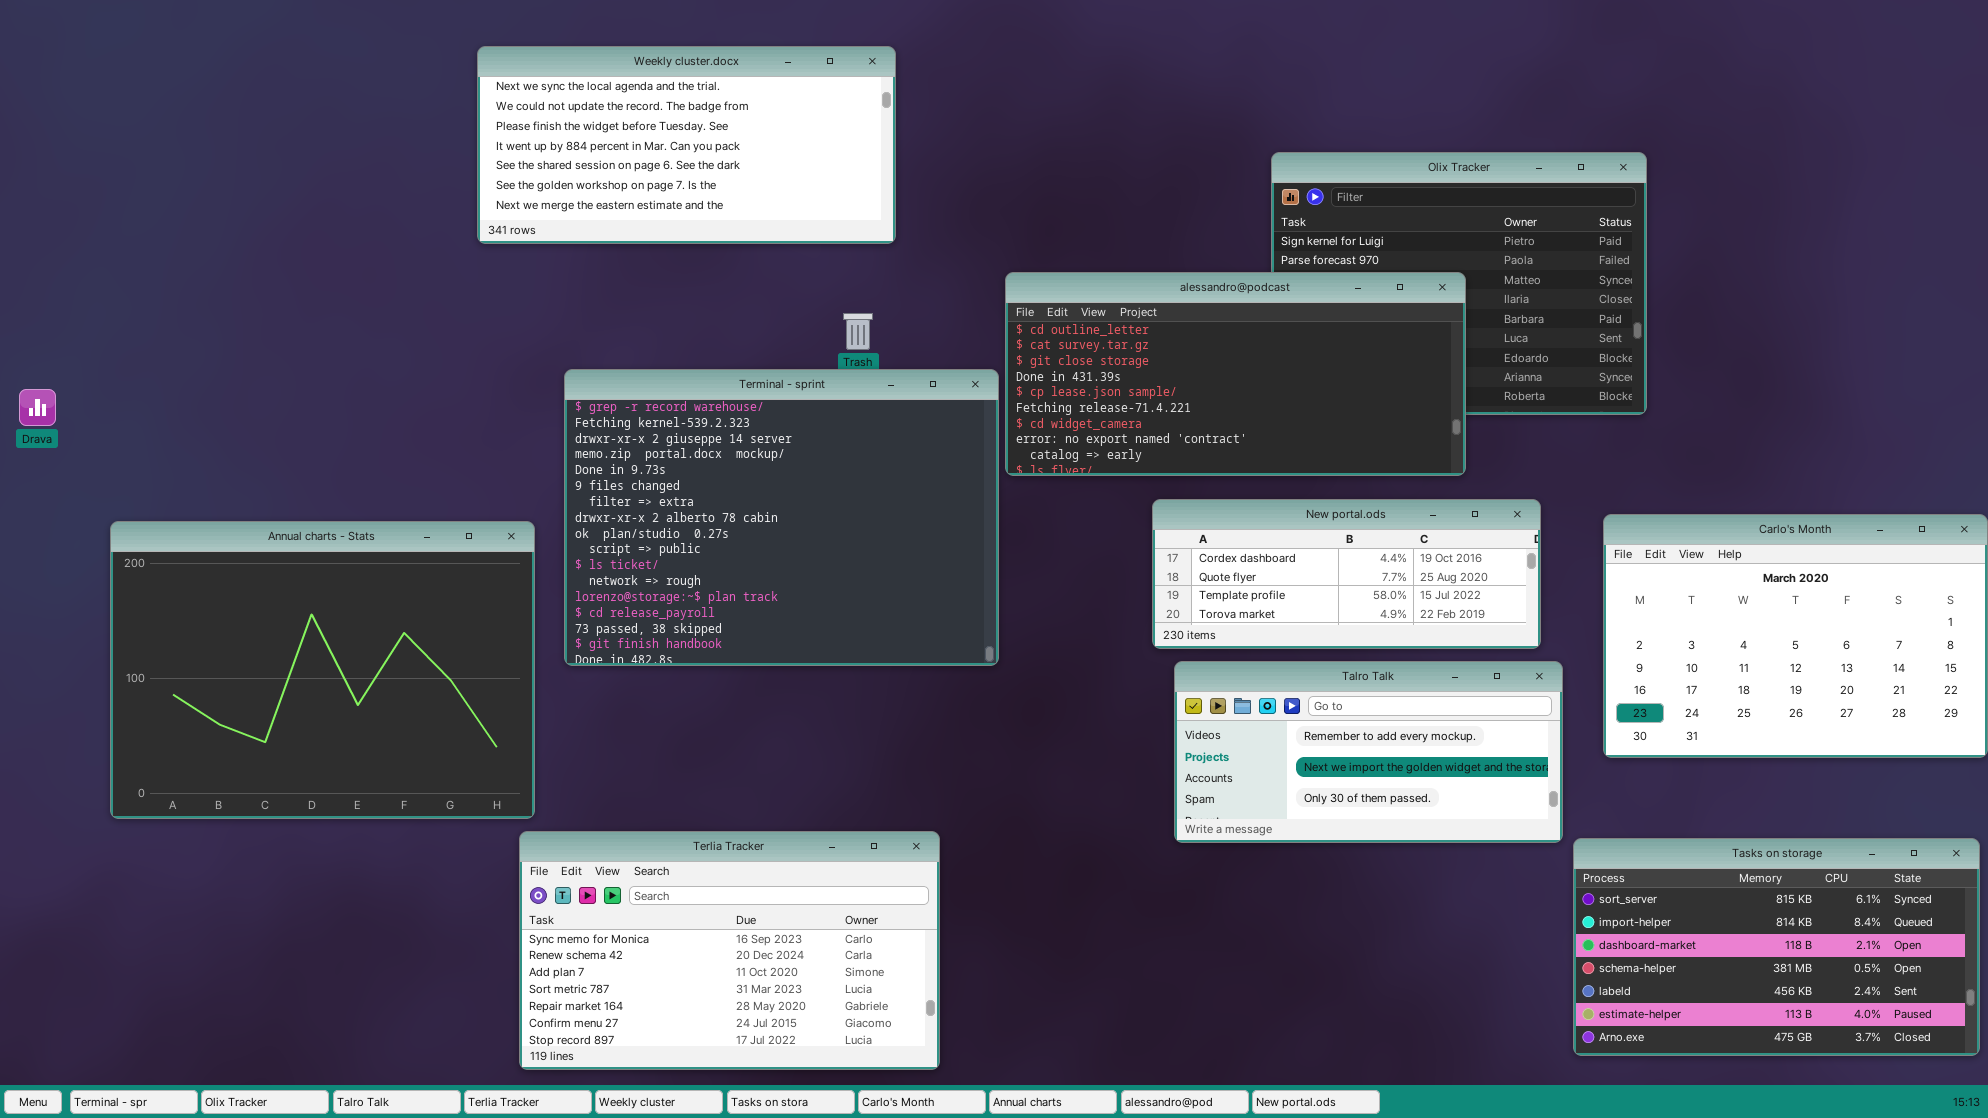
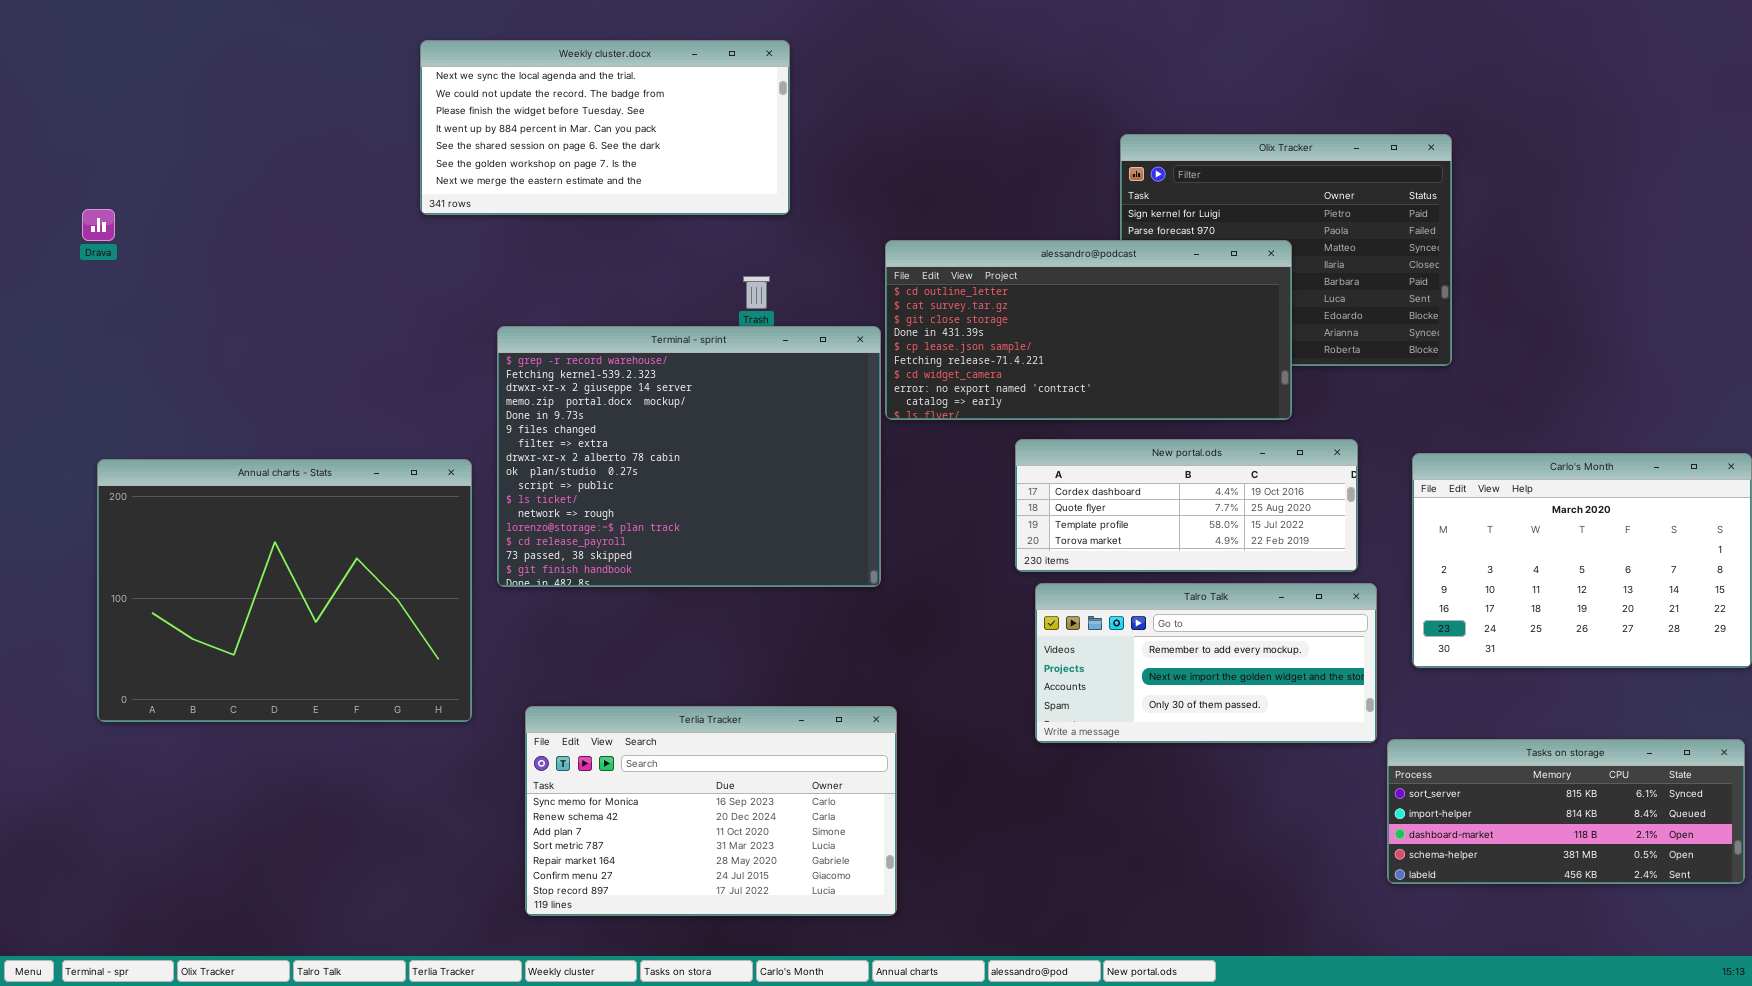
Drava: [19,389,56,426] -> [82,209,115,241], moved
Terlia Tracker: [519,831,940,1070] -> [525,706,897,916], moved
Tasks on storage: [1573,838,1980,1056] -> [1387,739,1745,884], resized

